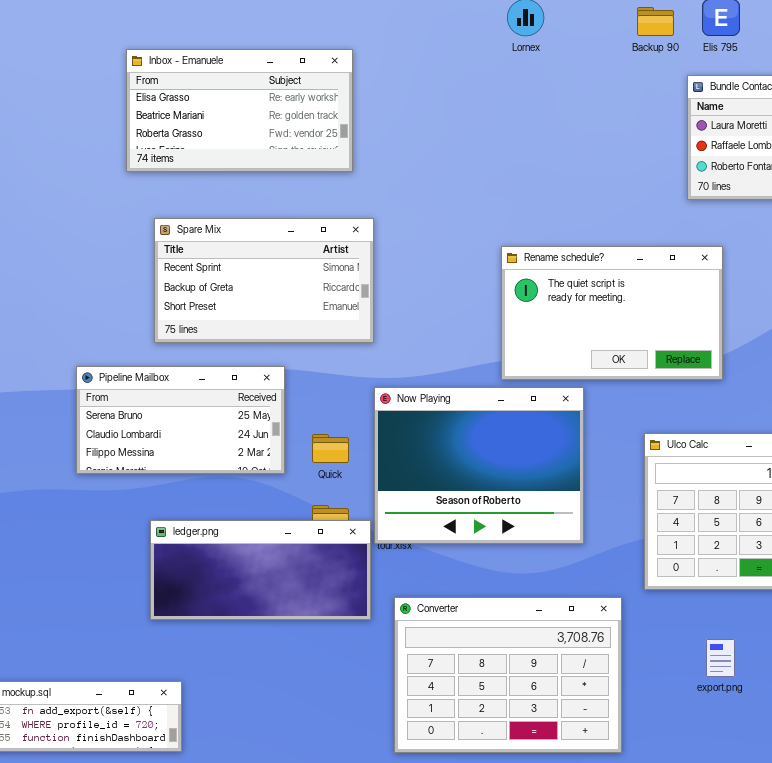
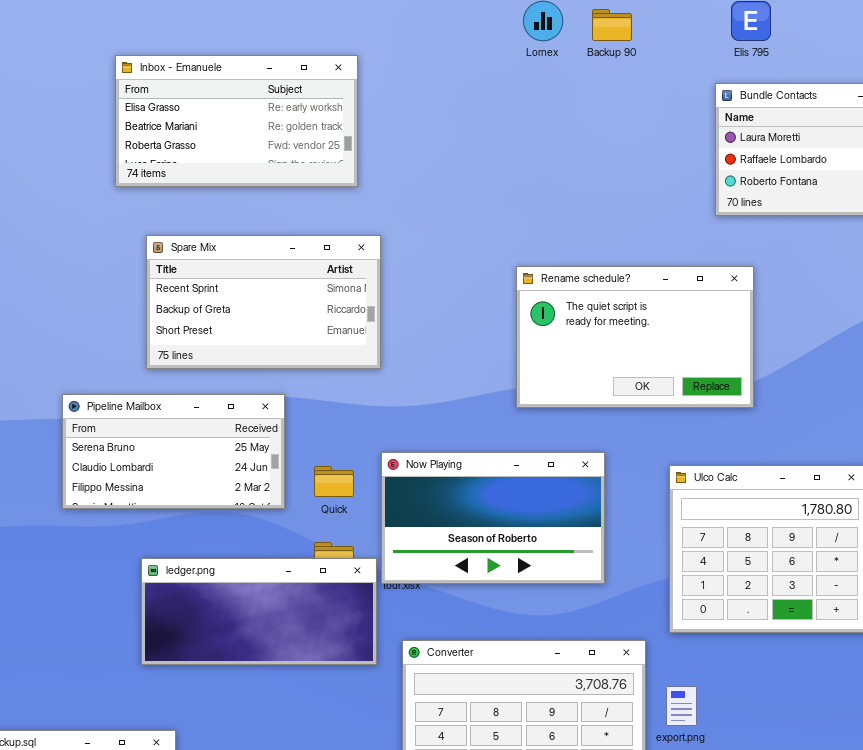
Backup 90: [637,7,674,36] -> [592,9,632,41], moved
Now Playing: [374,387,584,544] -> [381,452,605,584], resized
export.png: [706,639,735,677] -> [666,686,697,726], moved

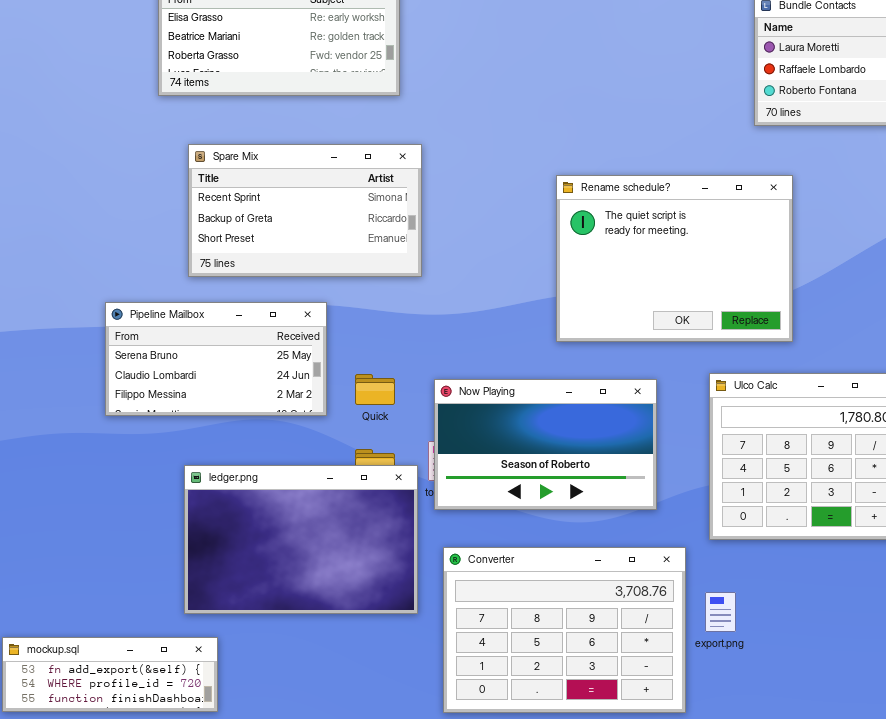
Rename schedule?: [516,266,754,408] -> [556,175,793,342], resized
Now Playing: [381,452,605,584] -> [434,379,657,510], moved
ledger.png: [141,558,377,665] -> [184,465,418,614], resized

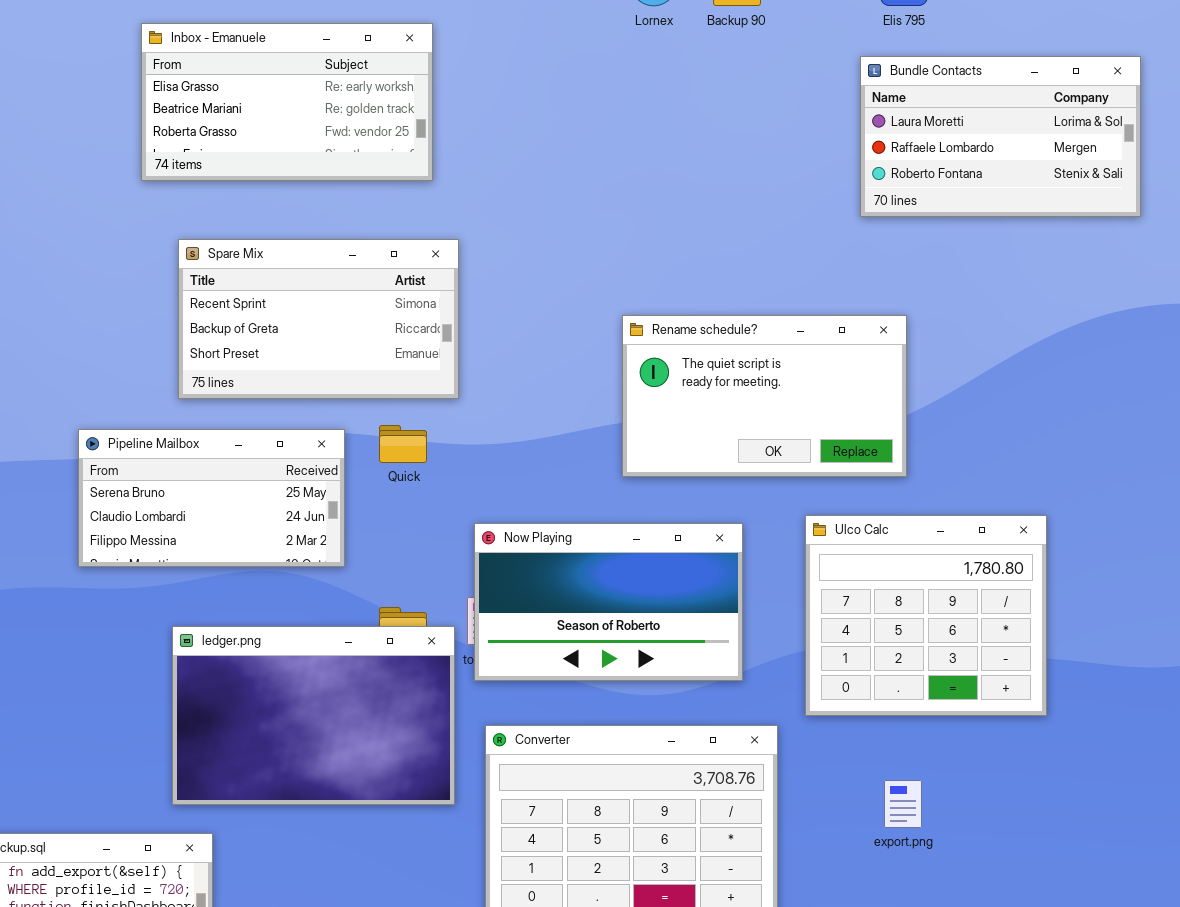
Rename schedule?: [556,175,793,342] -> [622,315,907,477], resized
Quick: [355,374,395,405] -> [379,425,427,463], moved
export.png: [705,592,736,632] -> [884,780,922,828], moved

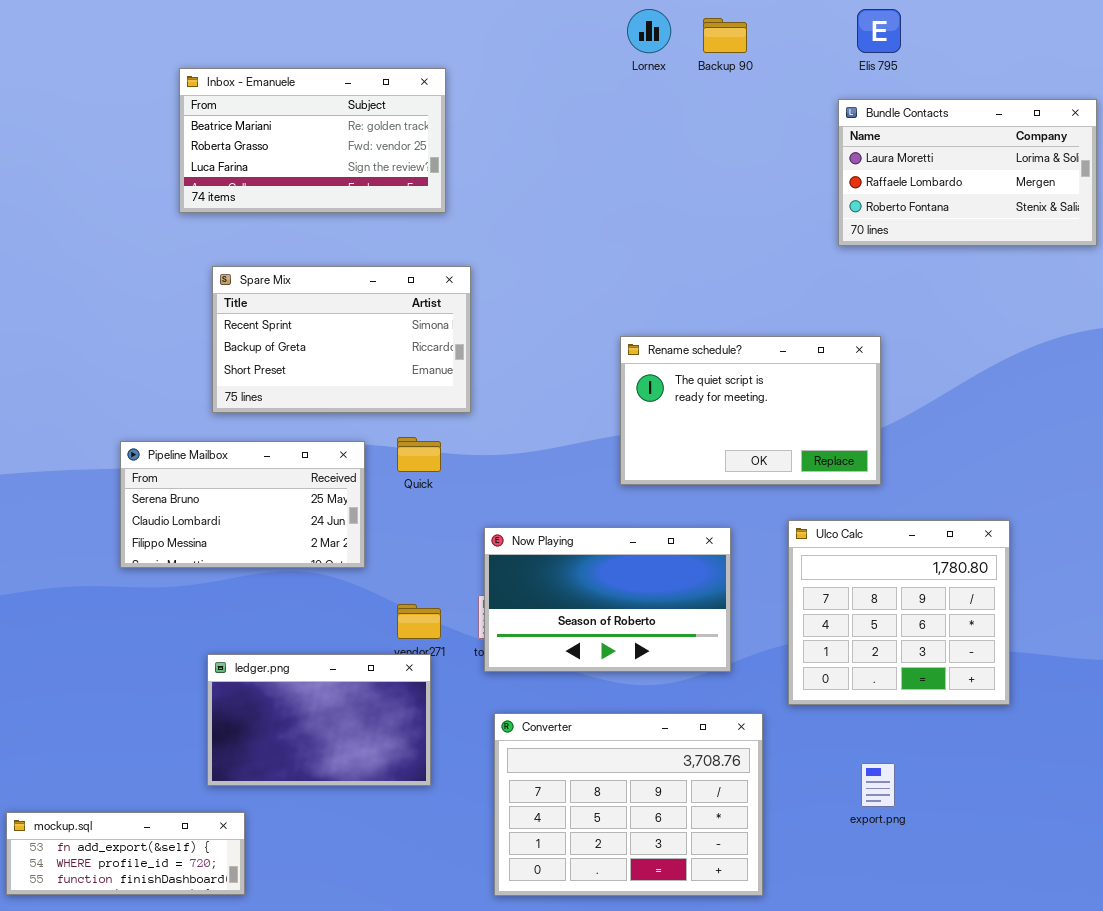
Inbox - Emanuele: [141,23,433,181] -> [179,68,446,213], scrolled down 1 row
ledger.png: [172,626,455,805] -> [207,654,431,786], resized

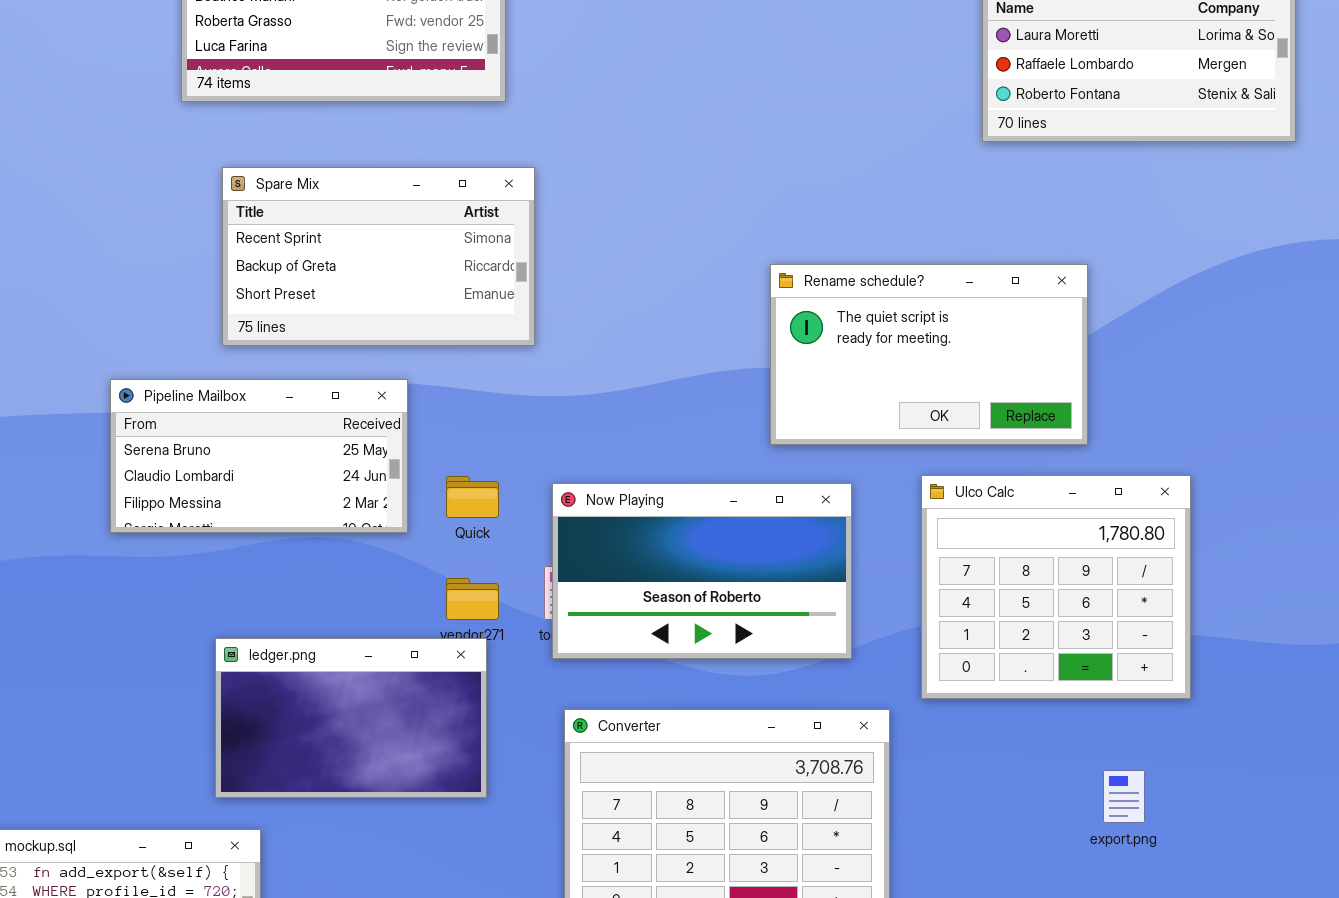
Rename schedule?: [620,336,881,485] -> [770,264,1088,445], moved
Quick: [397,437,441,472] -> [446,476,499,518], moved
export.png: [861,763,895,807] -> [1103,770,1145,823], moved

